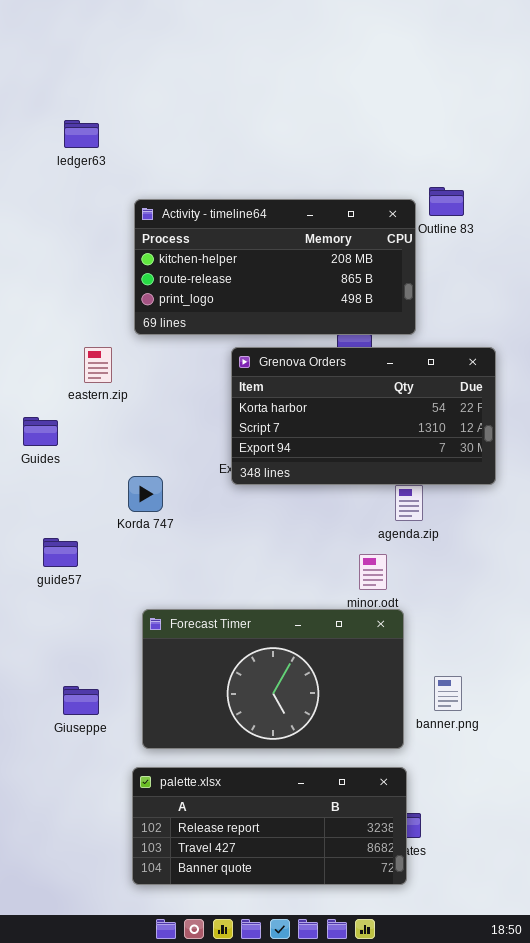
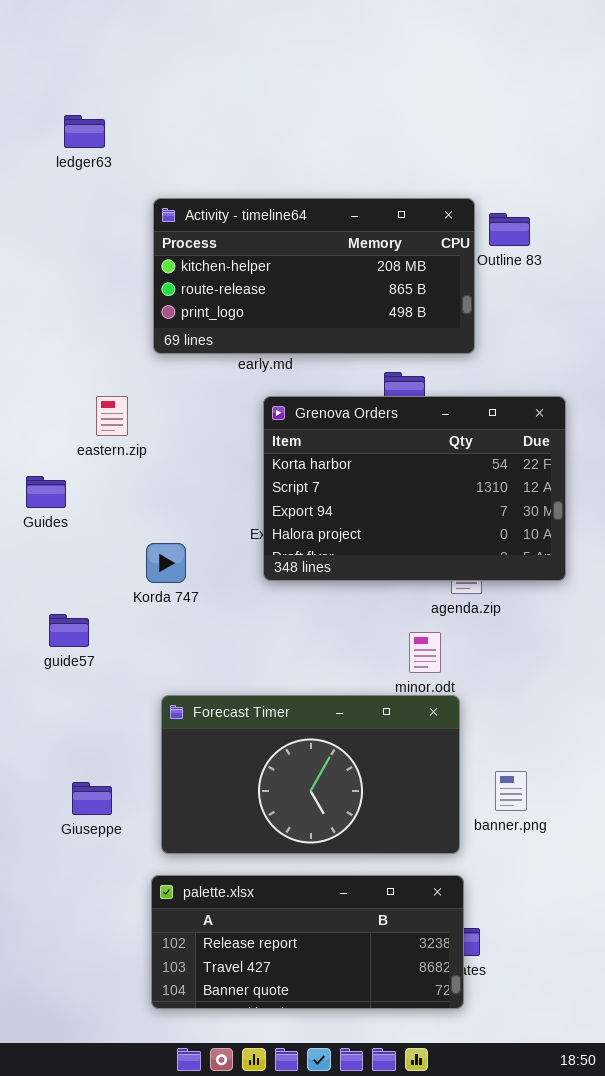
ledger63: [64,120,99,148] -> [64,115,105,148], moved
Activity - timeline64: [134,199,416,335] -> [153,198,475,354], moved
Grenova Orders: [231,347,496,485] -> [263,396,566,581], resized

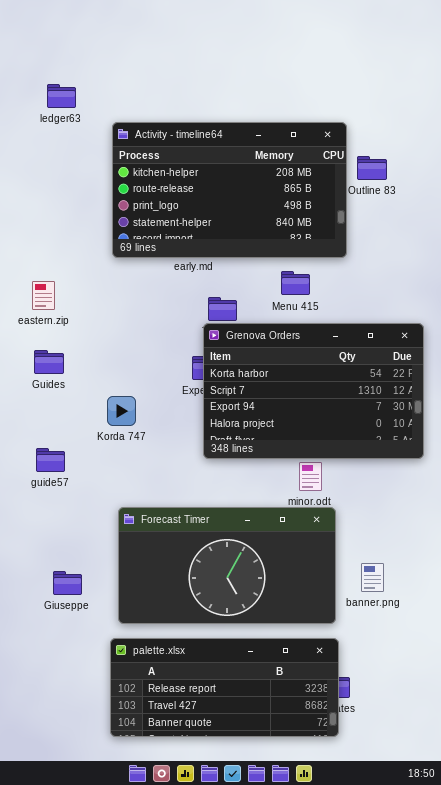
Activity - timeline64: [153,198,475,354] -> [112,122,347,258], resized
eastern.zip: [96,396,128,436] -> [32,281,55,310], moved
Grenova Orders: [263,396,566,581] -> [203,323,424,459], moved
Guides: [26,476,66,508] -> [34,350,64,374], moved

